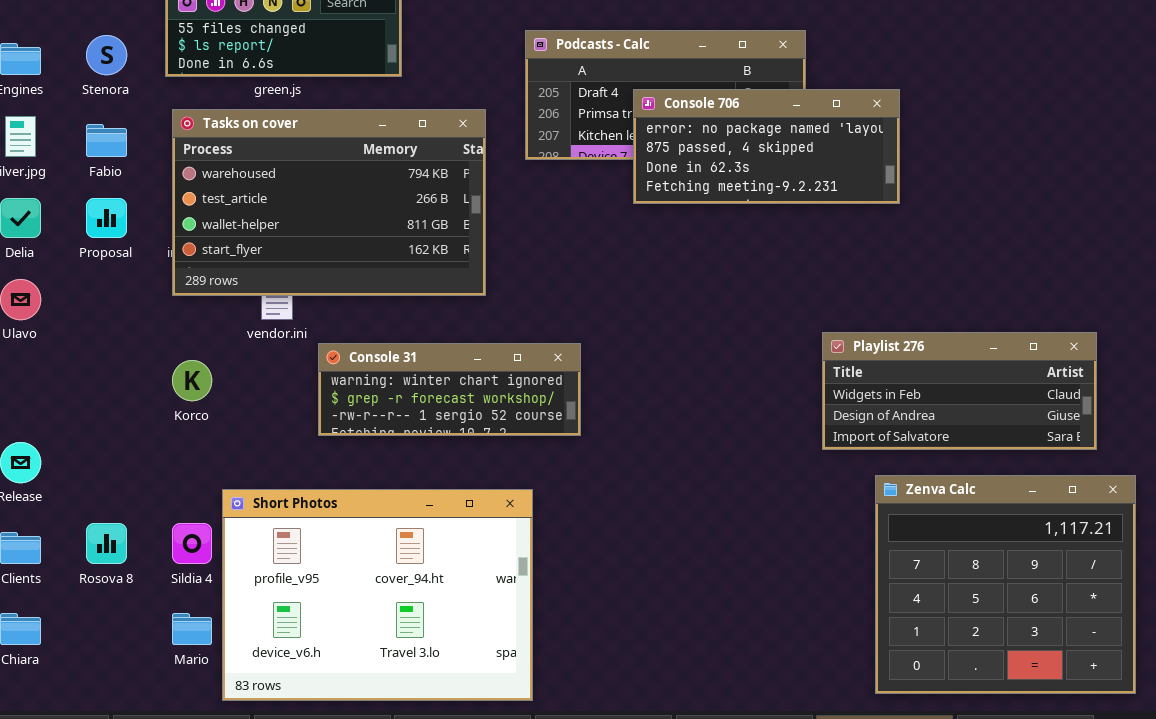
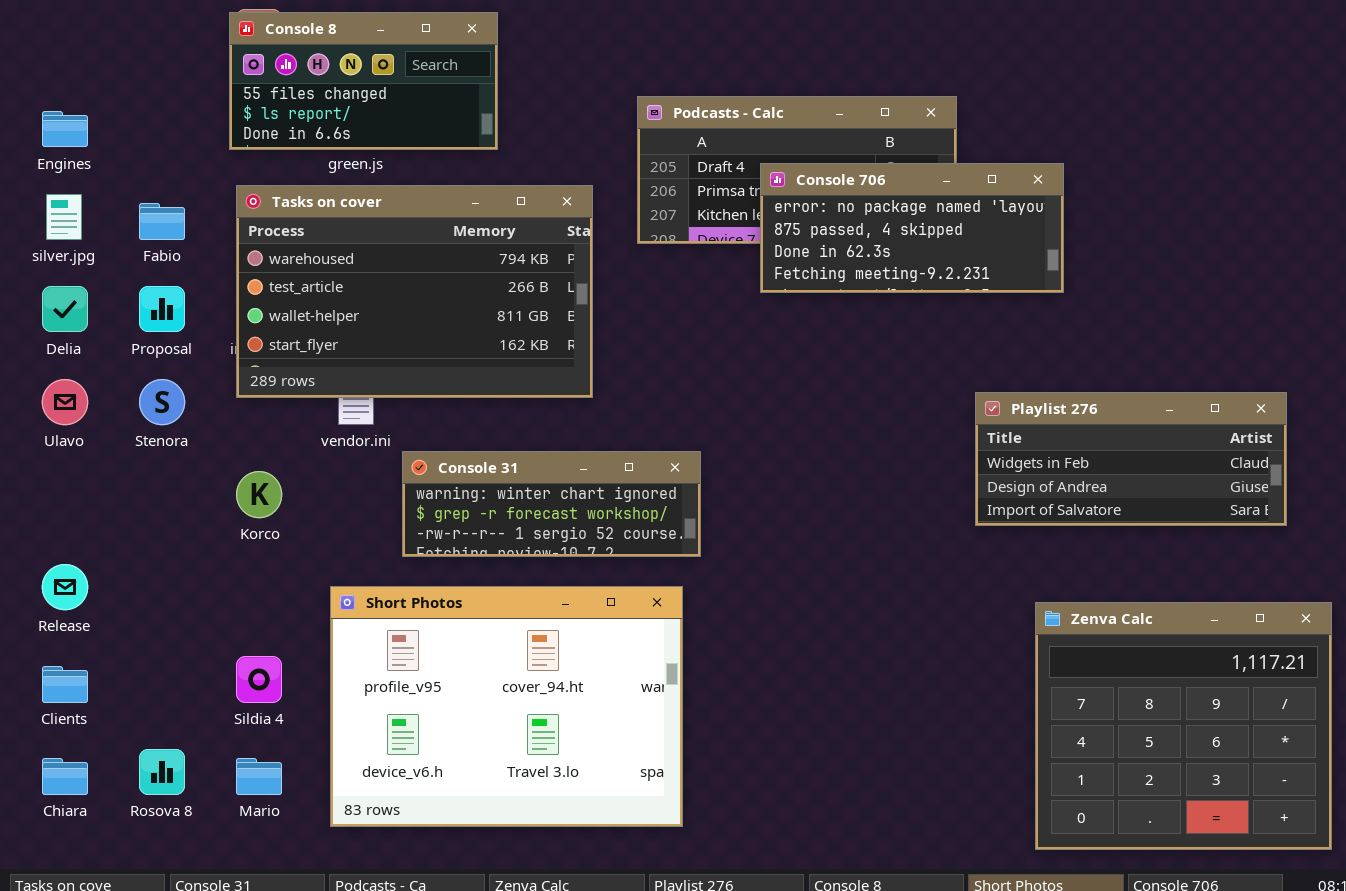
Stenora: [86,35,127,75] -> [139,379,185,425], moved
Playlist 276: [822,332,1097,450] -> [975,392,1287,526], moved
Short Photos: [222,489,533,701] -> [330,586,683,827], moved
Rosova 8: [86,523,127,564] -> [139,749,185,795], moved

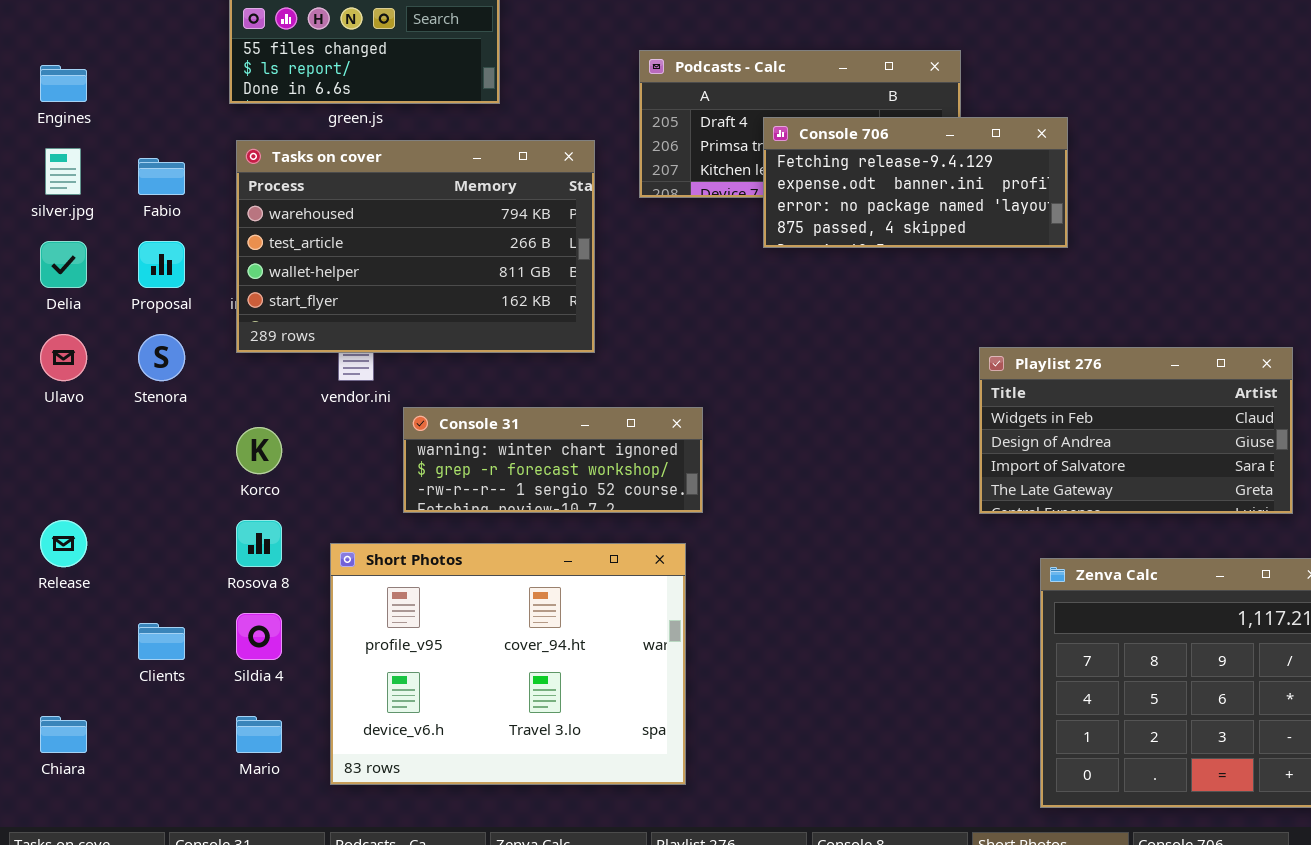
Console 706: [760,163,1064,293] -> [763,117,1068,248], scrolled up 2 rows
Playlist 276: [975,392,1287,526] -> [979,347,1293,514], resized
Clients: [42,666,88,703] -> [138,623,185,660], moved
Rosova 8: [139,749,185,795] -> [236,520,282,567], moved

